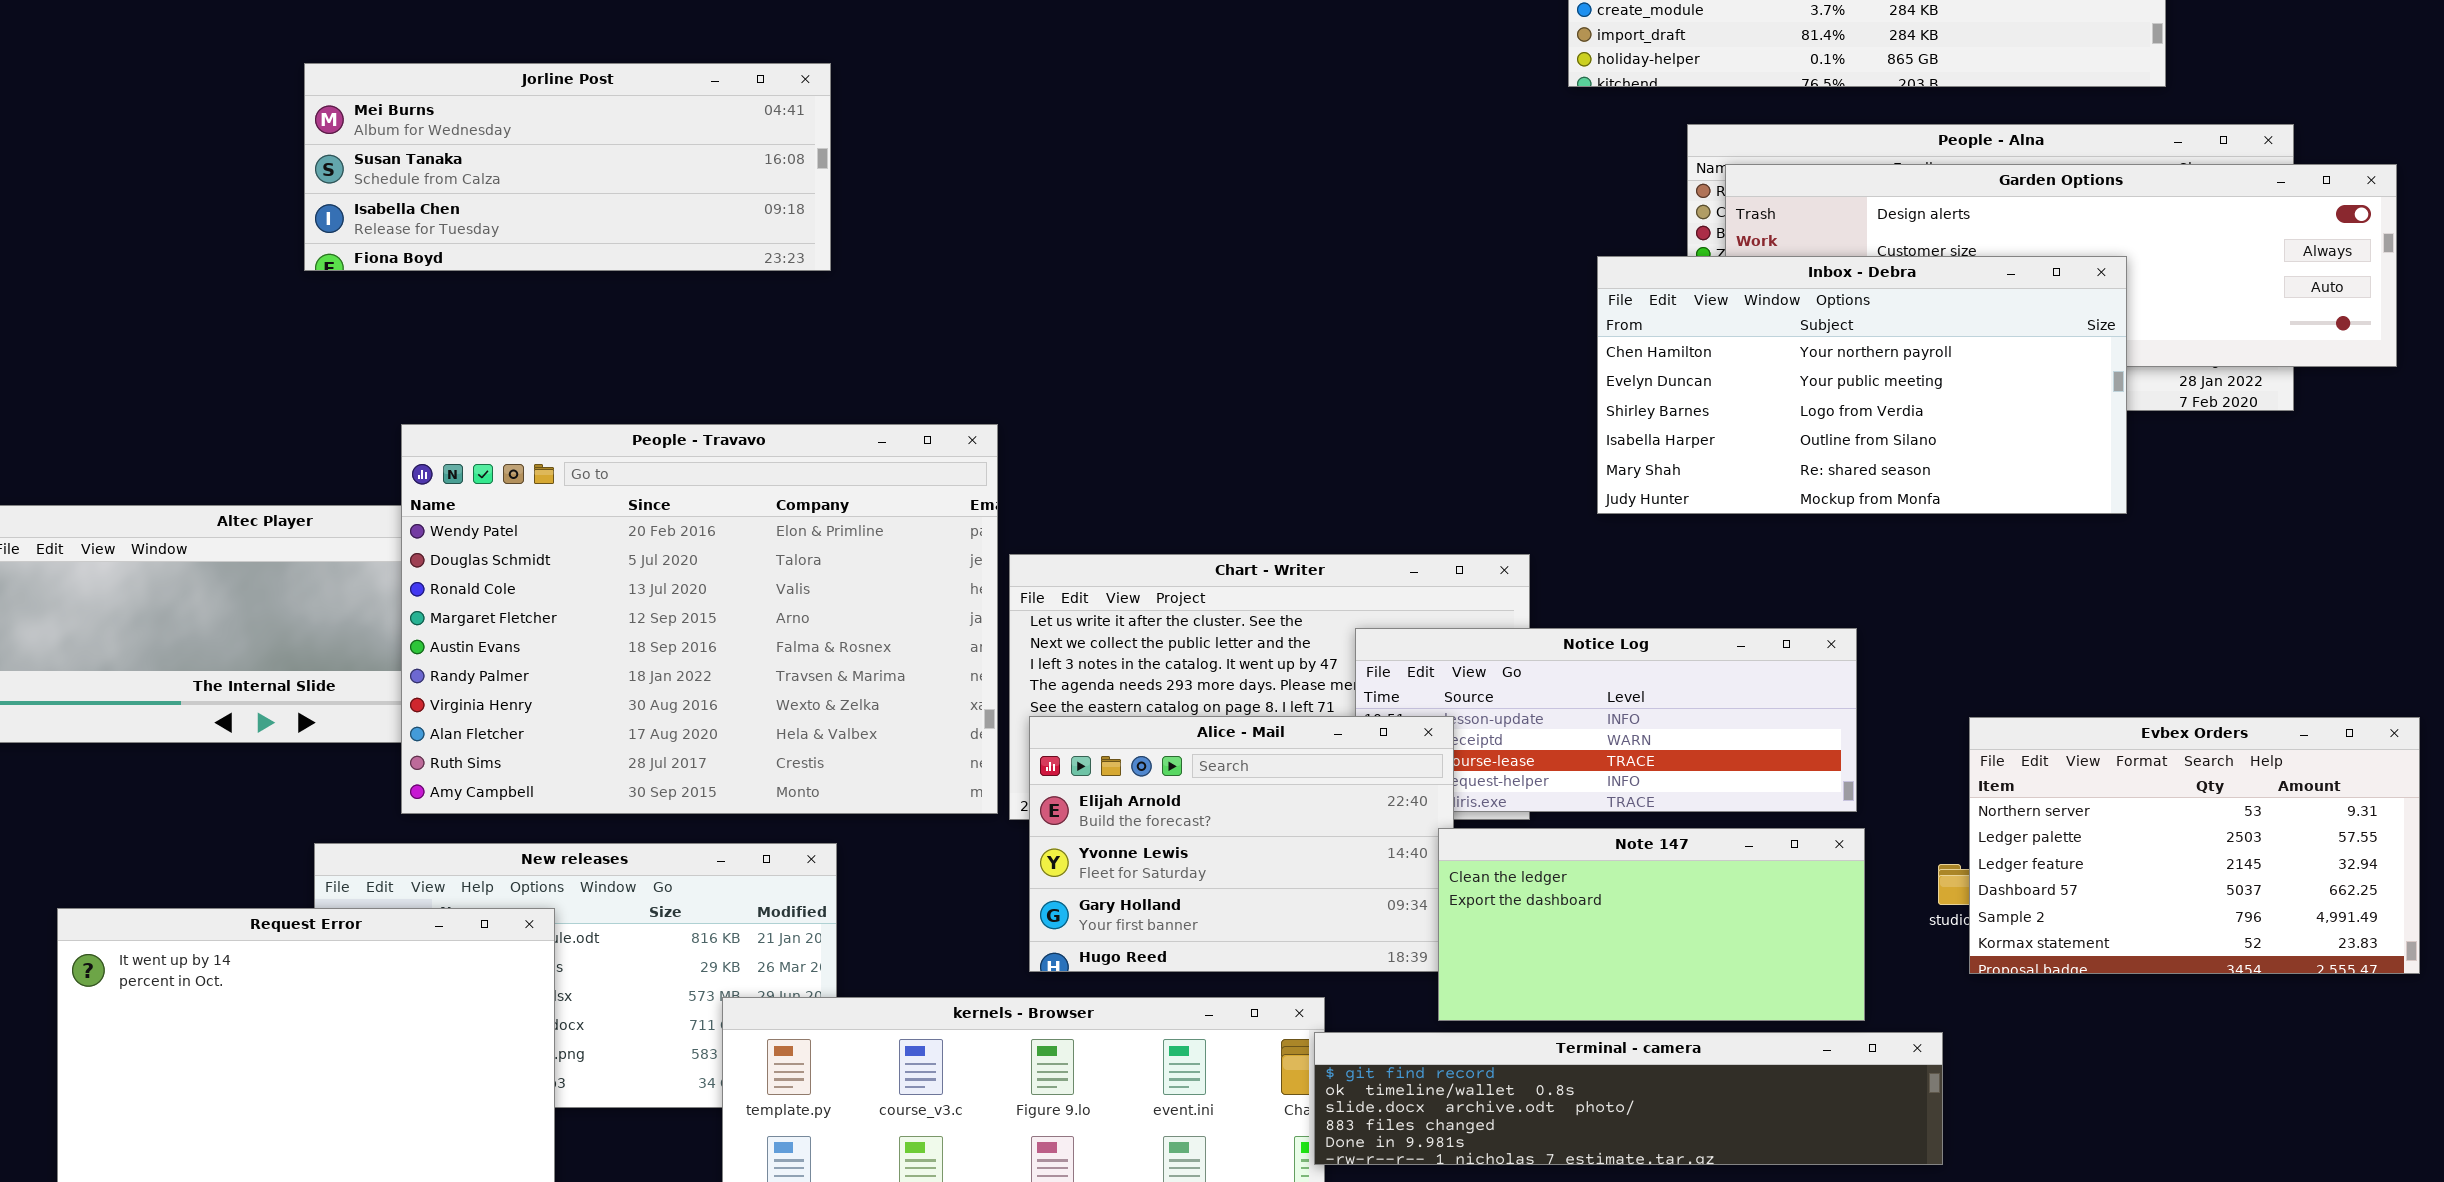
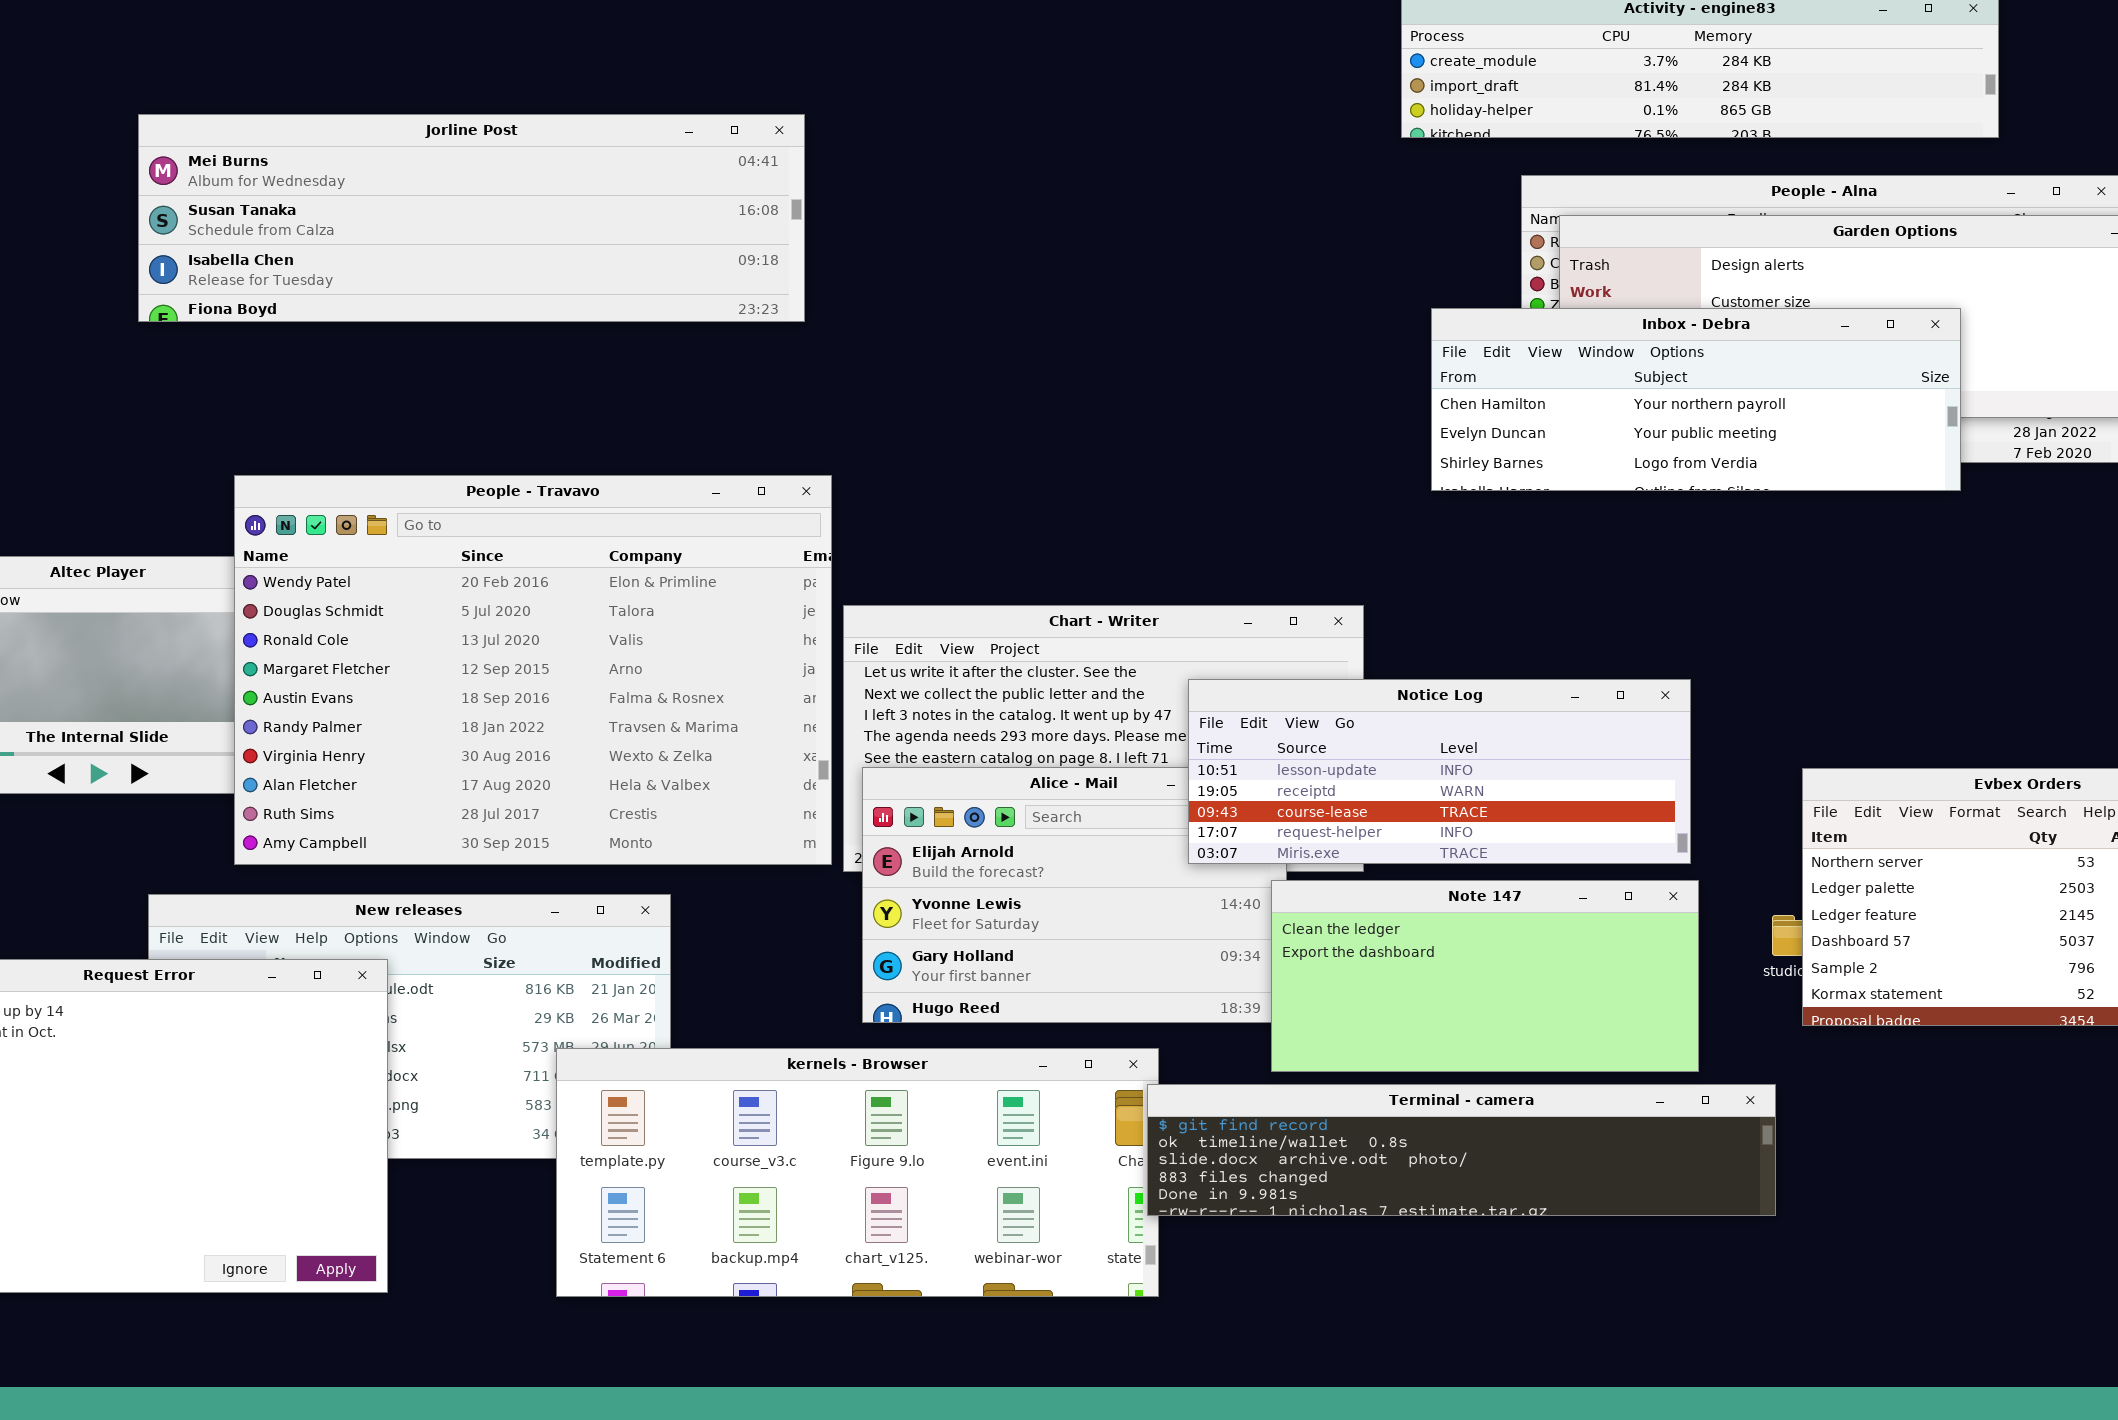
Jorline Post: [304,63,831,271] -> [138,114,805,322], resized
Inbox - Debra: [1597,256,2127,514] -> [1431,308,1961,491], resized
Notice Log: [1355,628,1857,812] -> [1188,679,1691,864], raised

